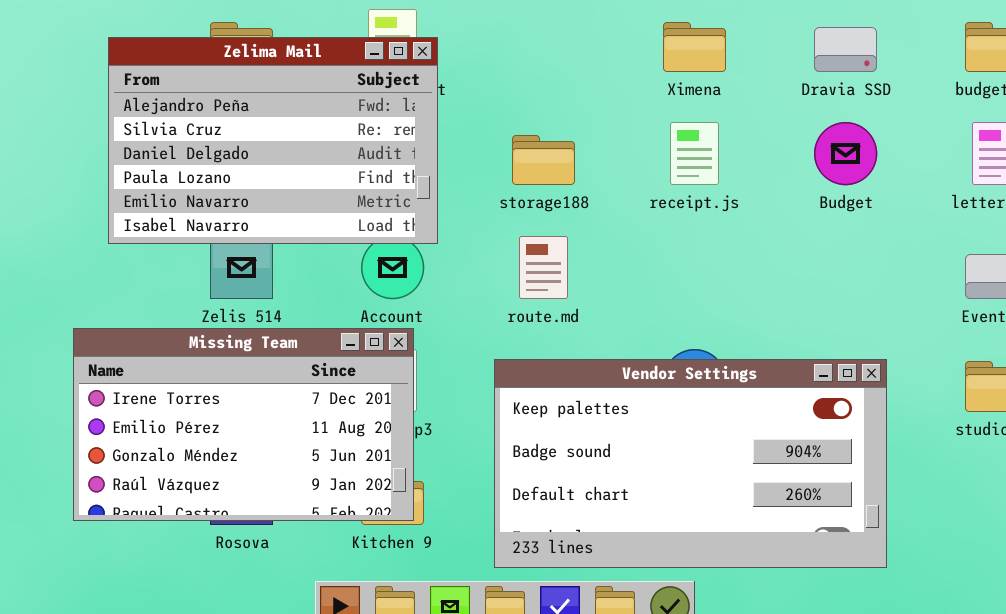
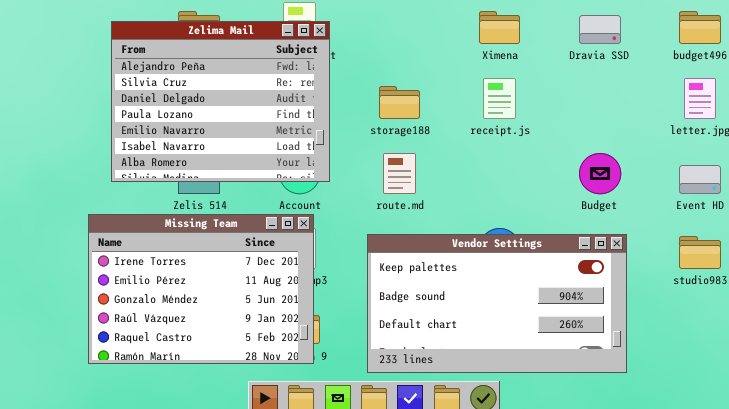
Zelima Mail: [108,37,438,244] -> [111,21,330,182], resized
Budget: [814,122,877,185] -> [579,153,621,194], moved
Missing Team: [73,328,414,521] -> [88,214,314,364], resized

